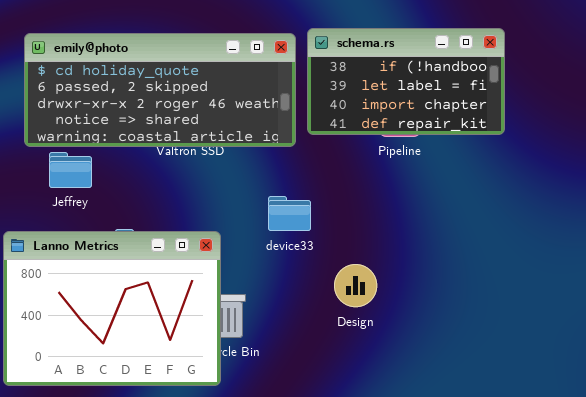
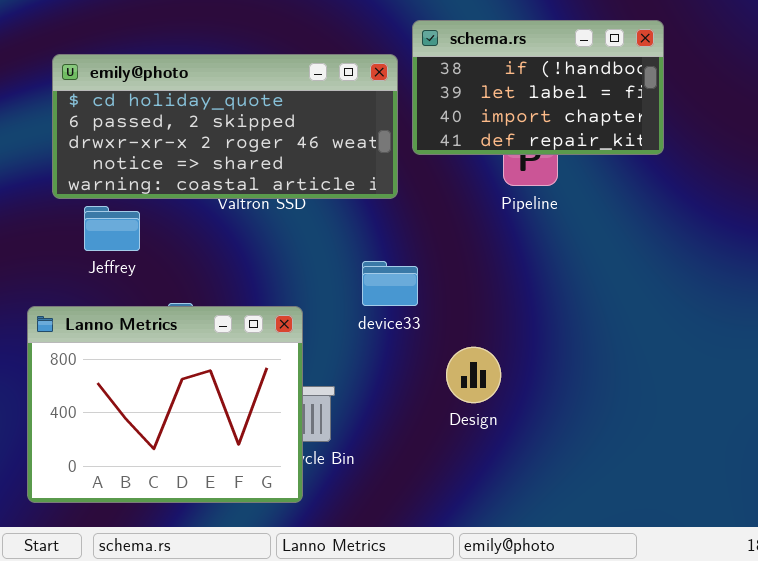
schema.rs: [307,28,505,135] -> [412,20,664,155], moved

